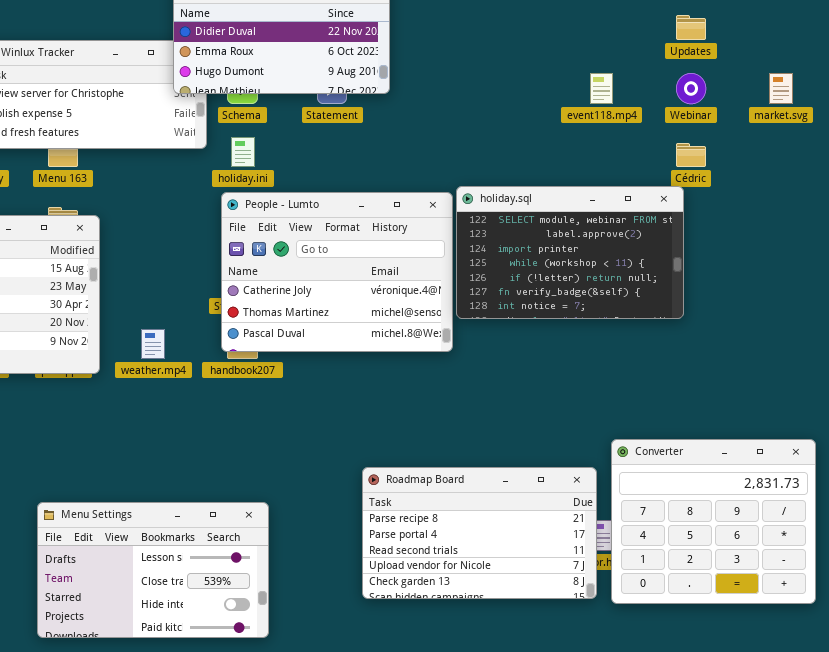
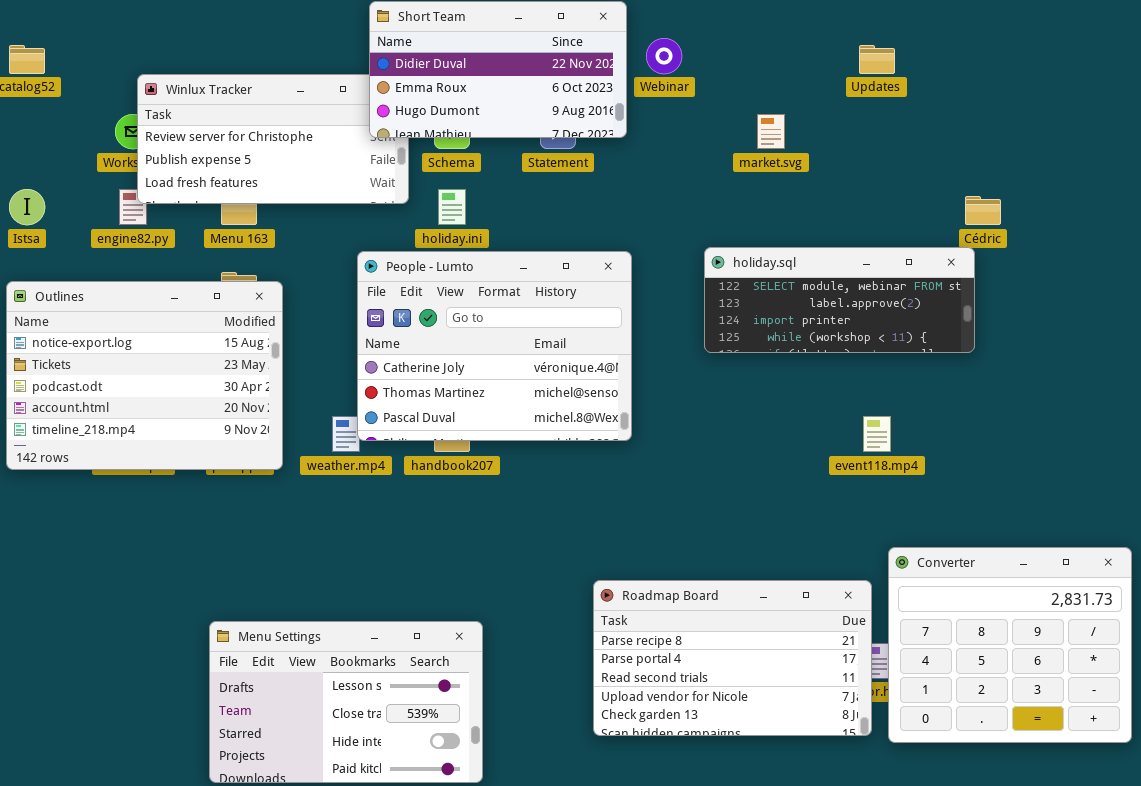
Updates: [676,15,706,40] -> [859,45,895,74], moved
event118.mp4: [590,73,613,104] -> [863,416,891,452], moved
Webinar: [676,73,706,104] -> [646,38,682,74], moved
market.svg: [769,73,793,104] -> [757,114,785,149], moved
holiday.sql: [456,186,684,319] -> [704,247,975,353], resized
People - Lumto: [221,192,453,352] -> [357,251,632,441], moved

